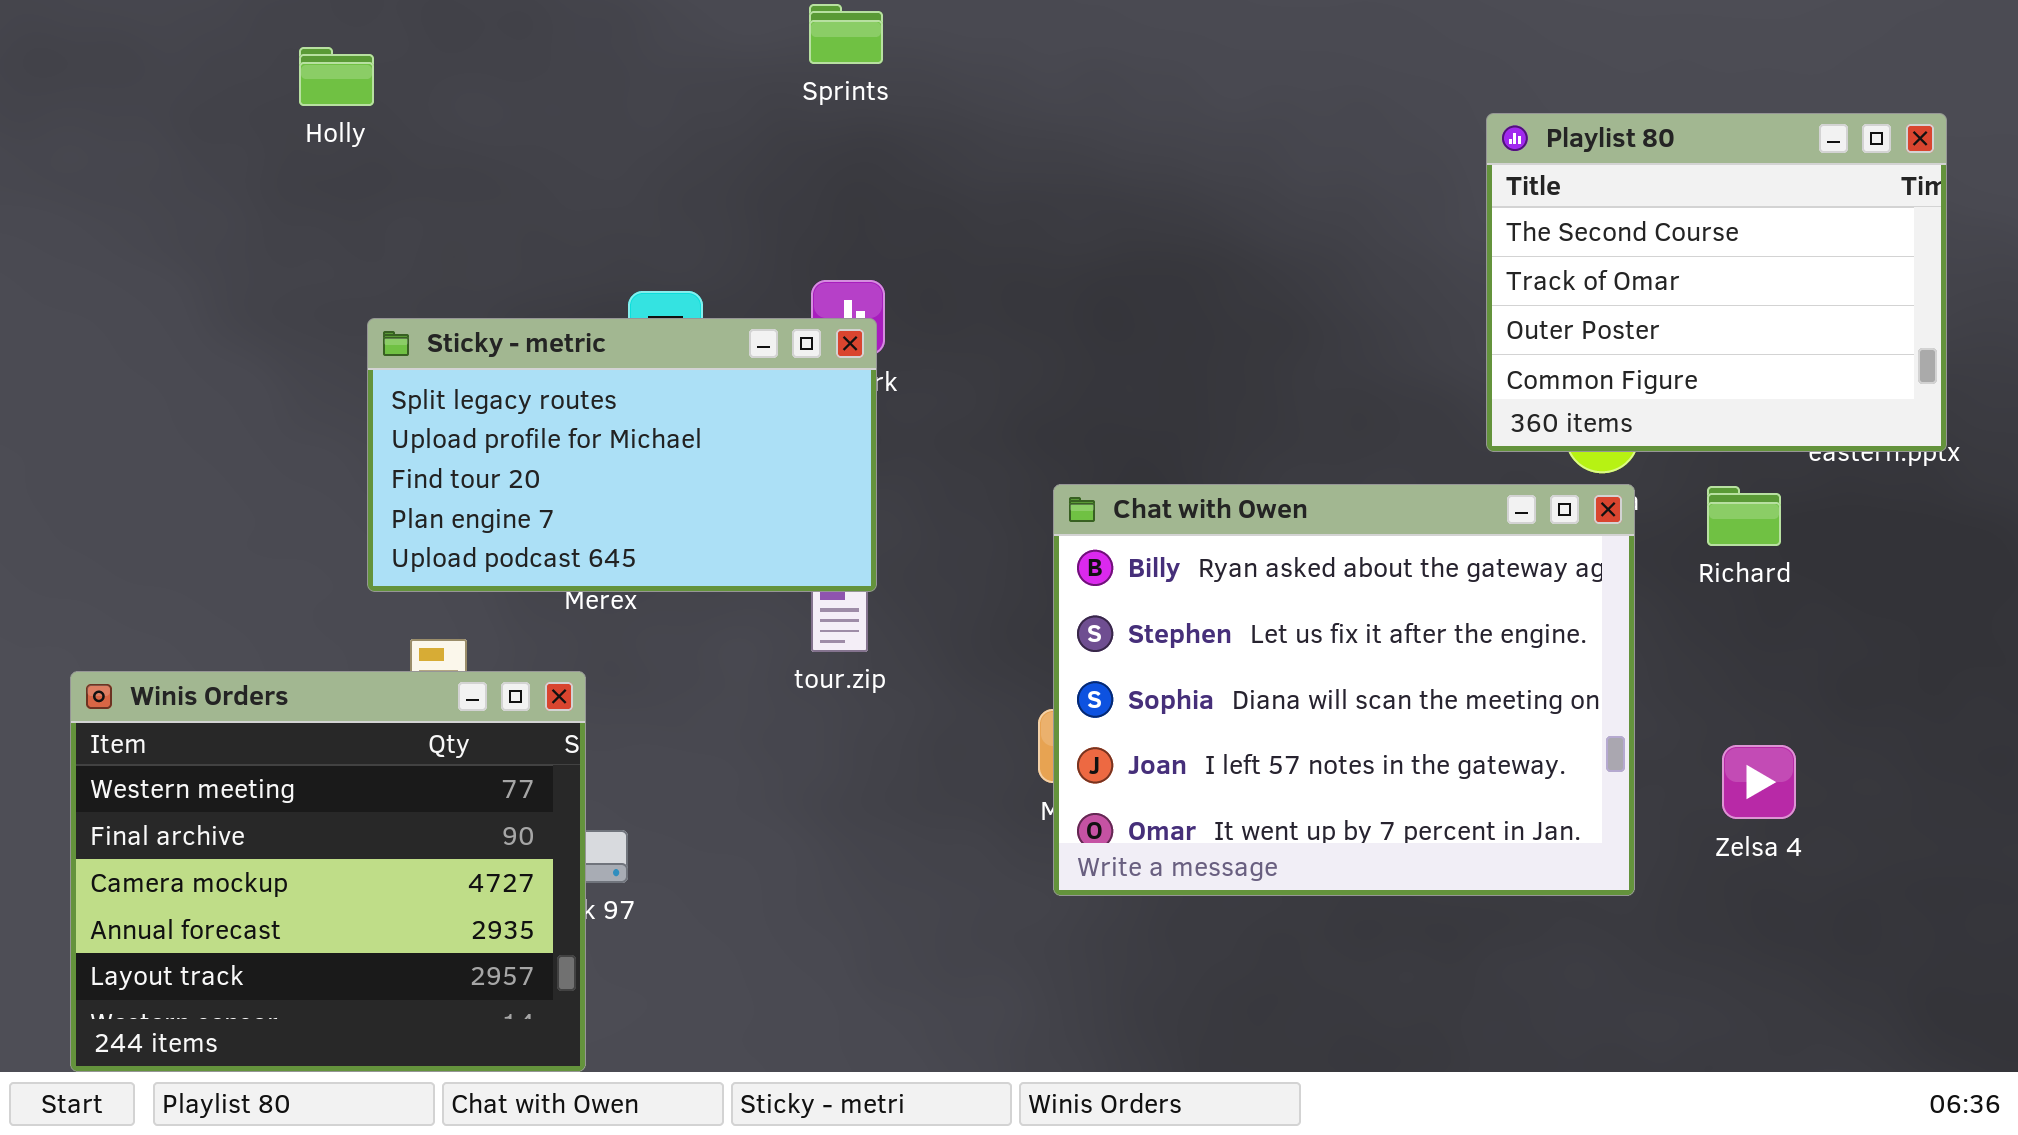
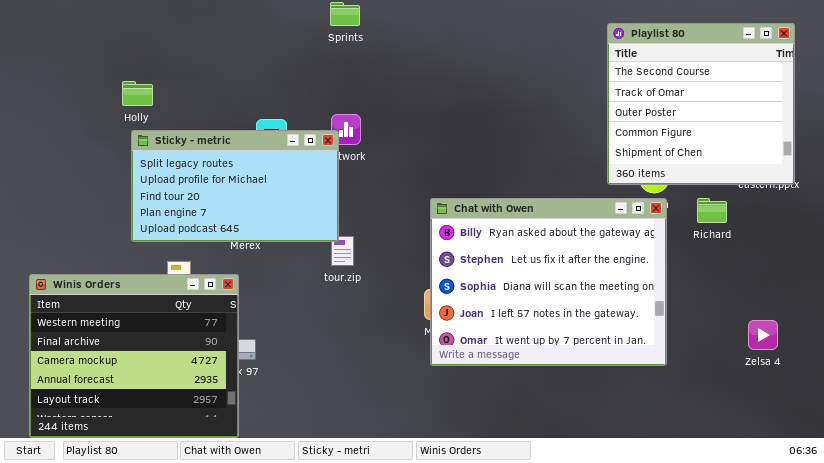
Holly: [299,47,374,106] -> [122,81,153,106], moved
Playlist 80: [1486,113,1947,452] -> [607,23,795,185], resized
Sticky - metric: [367,318,877,592] -> [131,130,339,242], moved
Zelsa 4: [1722,745,1796,819] -> [748,320,778,350], moved

